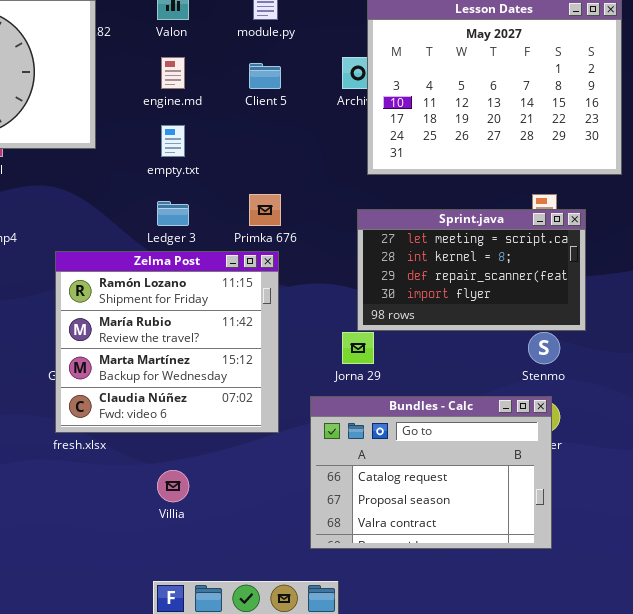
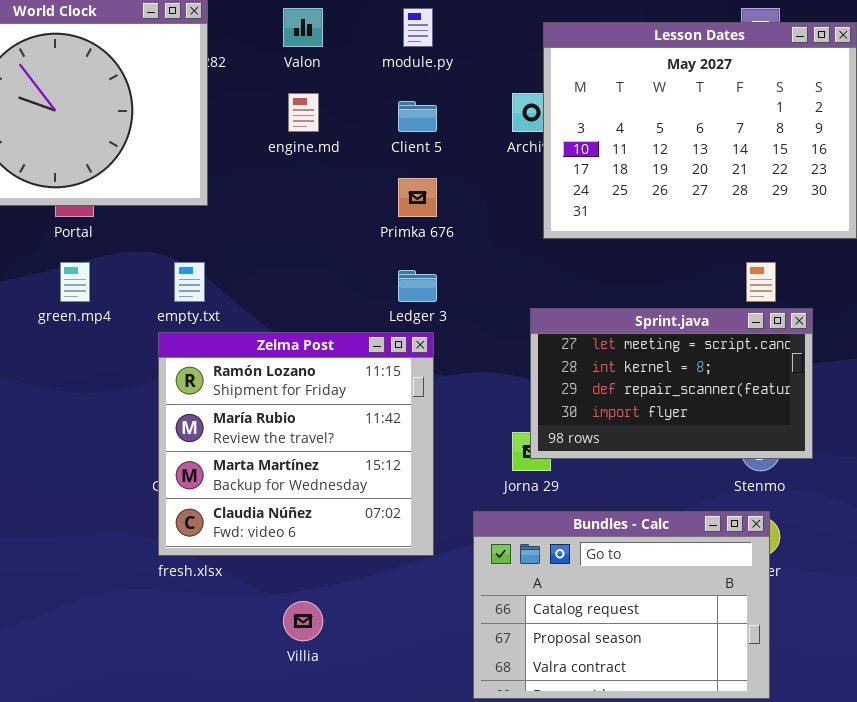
empty.txt: [161,125,185,157] -> [174,262,205,302], moved
Primka 676: [249,194,281,226] -> [398,178,437,217], moved
Ledger 3: [157,201,189,226] -> [398,270,437,302], moved
Sprint.java: [357,209,586,331] -> [530,308,813,459], moved

